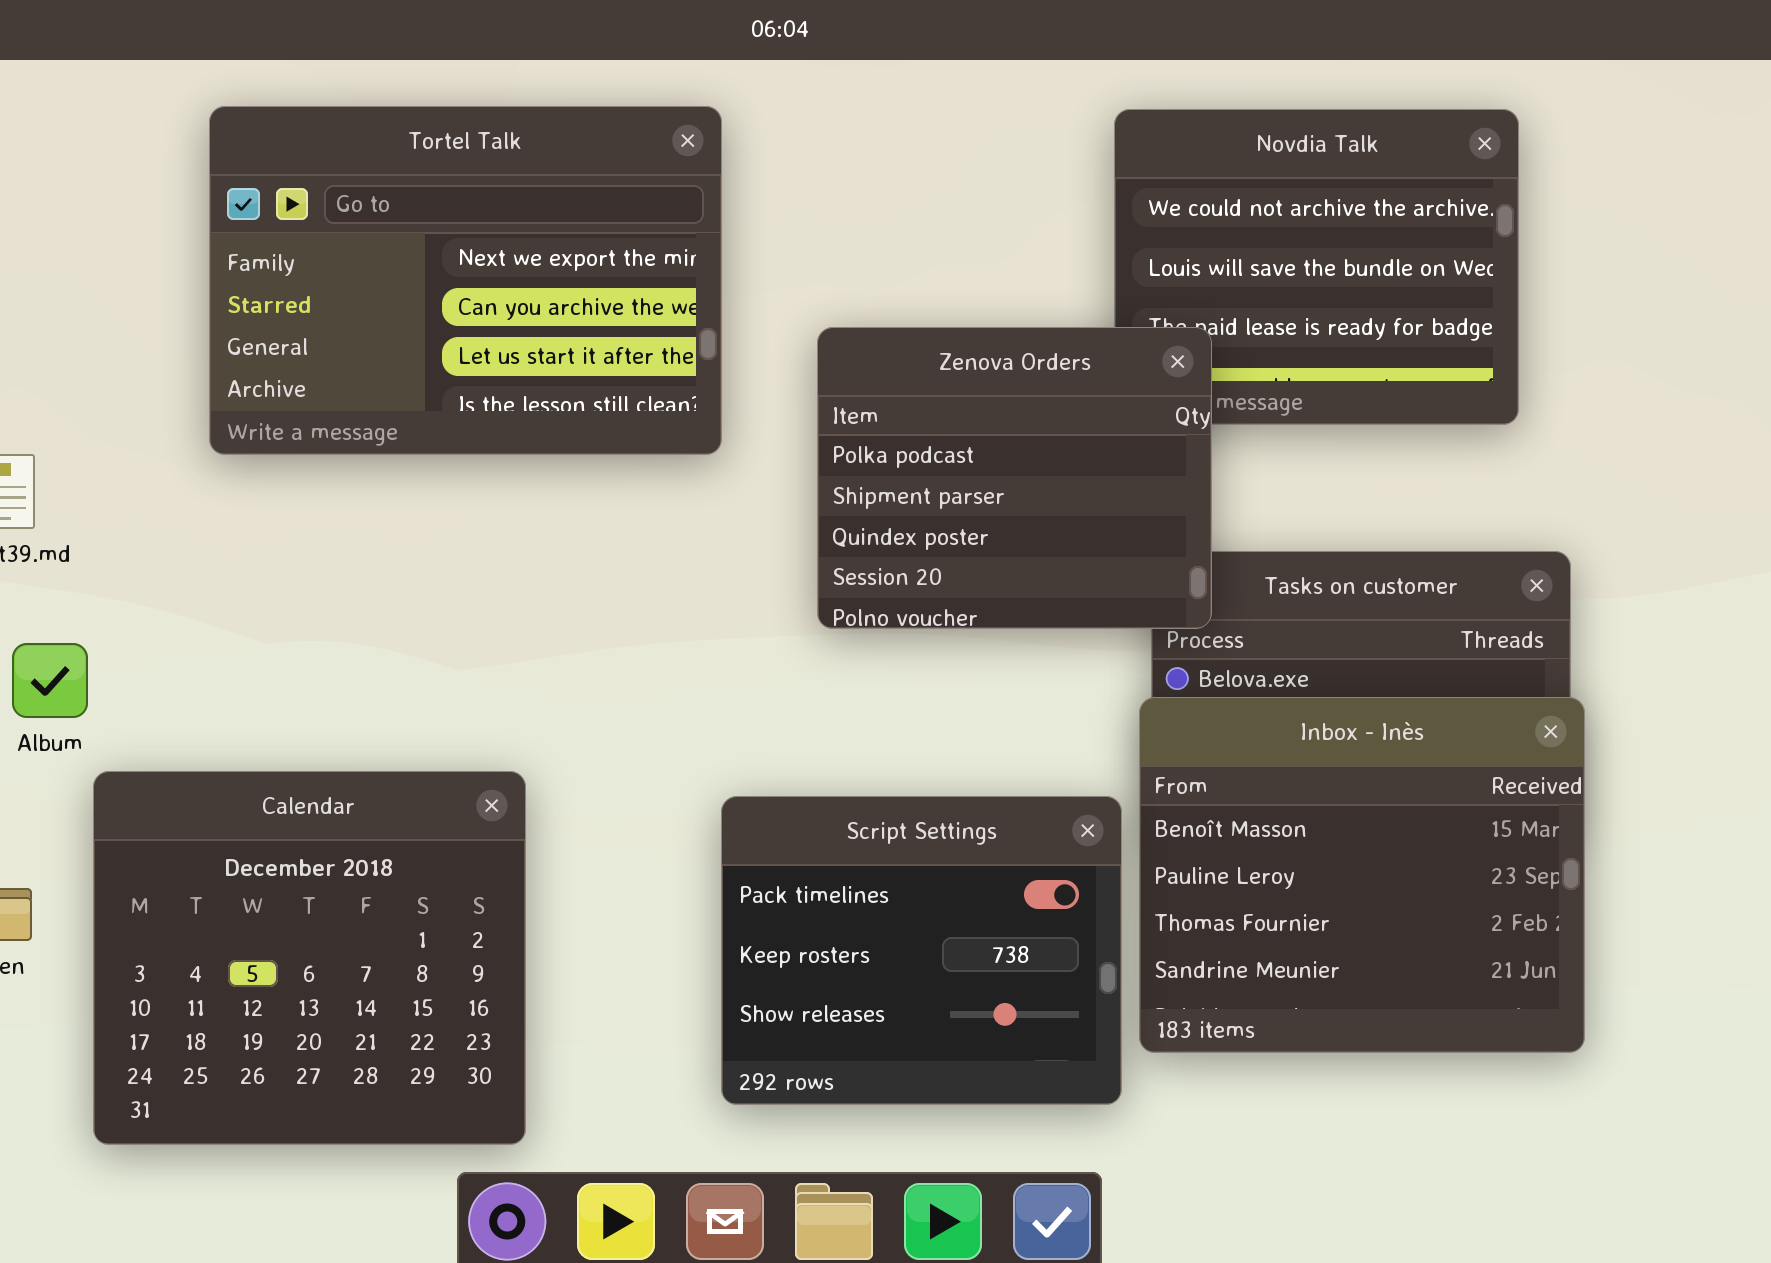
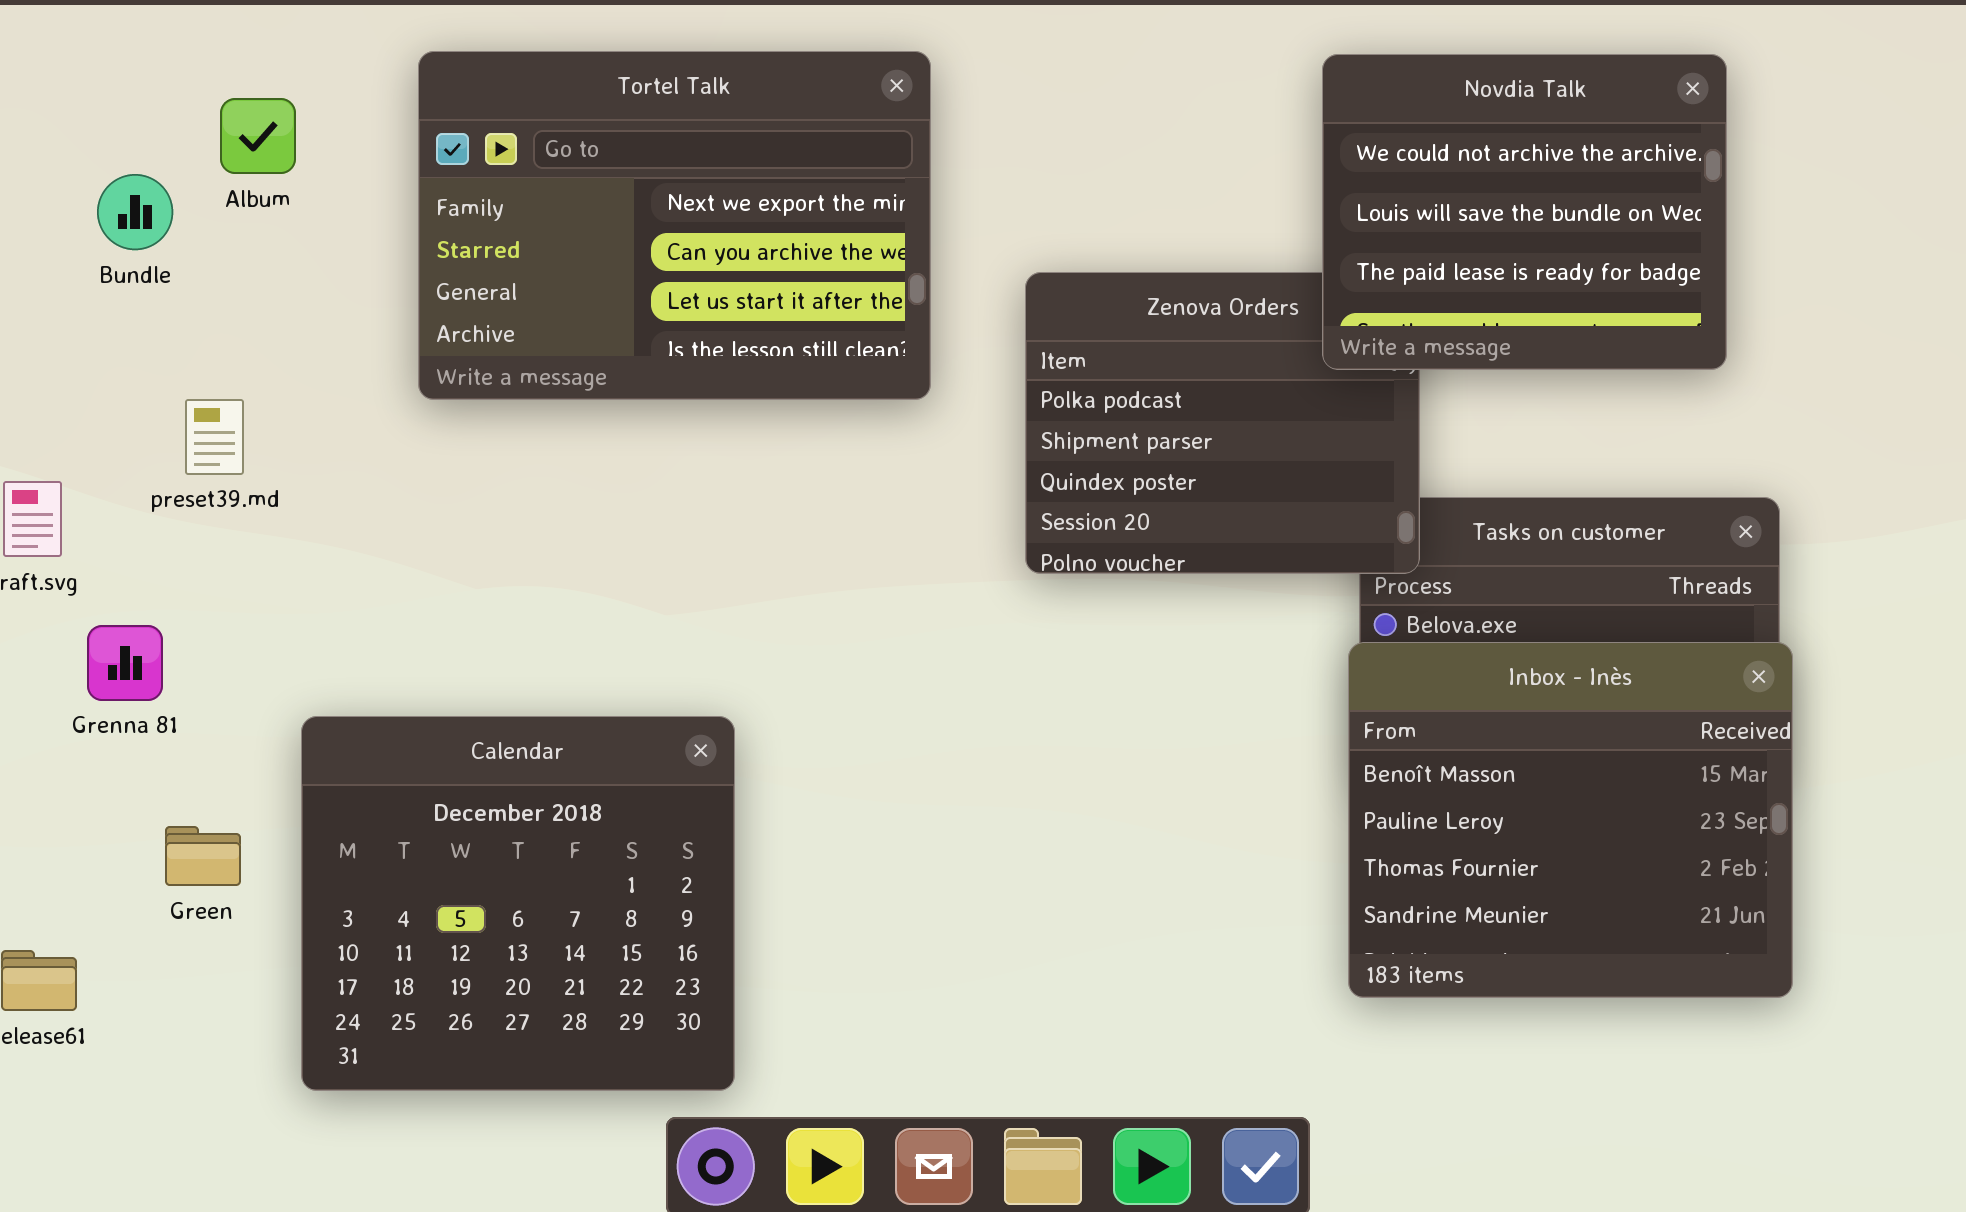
Novdia Talk: [1114,109,1519,425] -> [1322,54,1727,370], raised
Album: [12,643,88,718] -> [220,98,296,174], moved
Script Settings: [721,796,1122,1105] -> none, closed

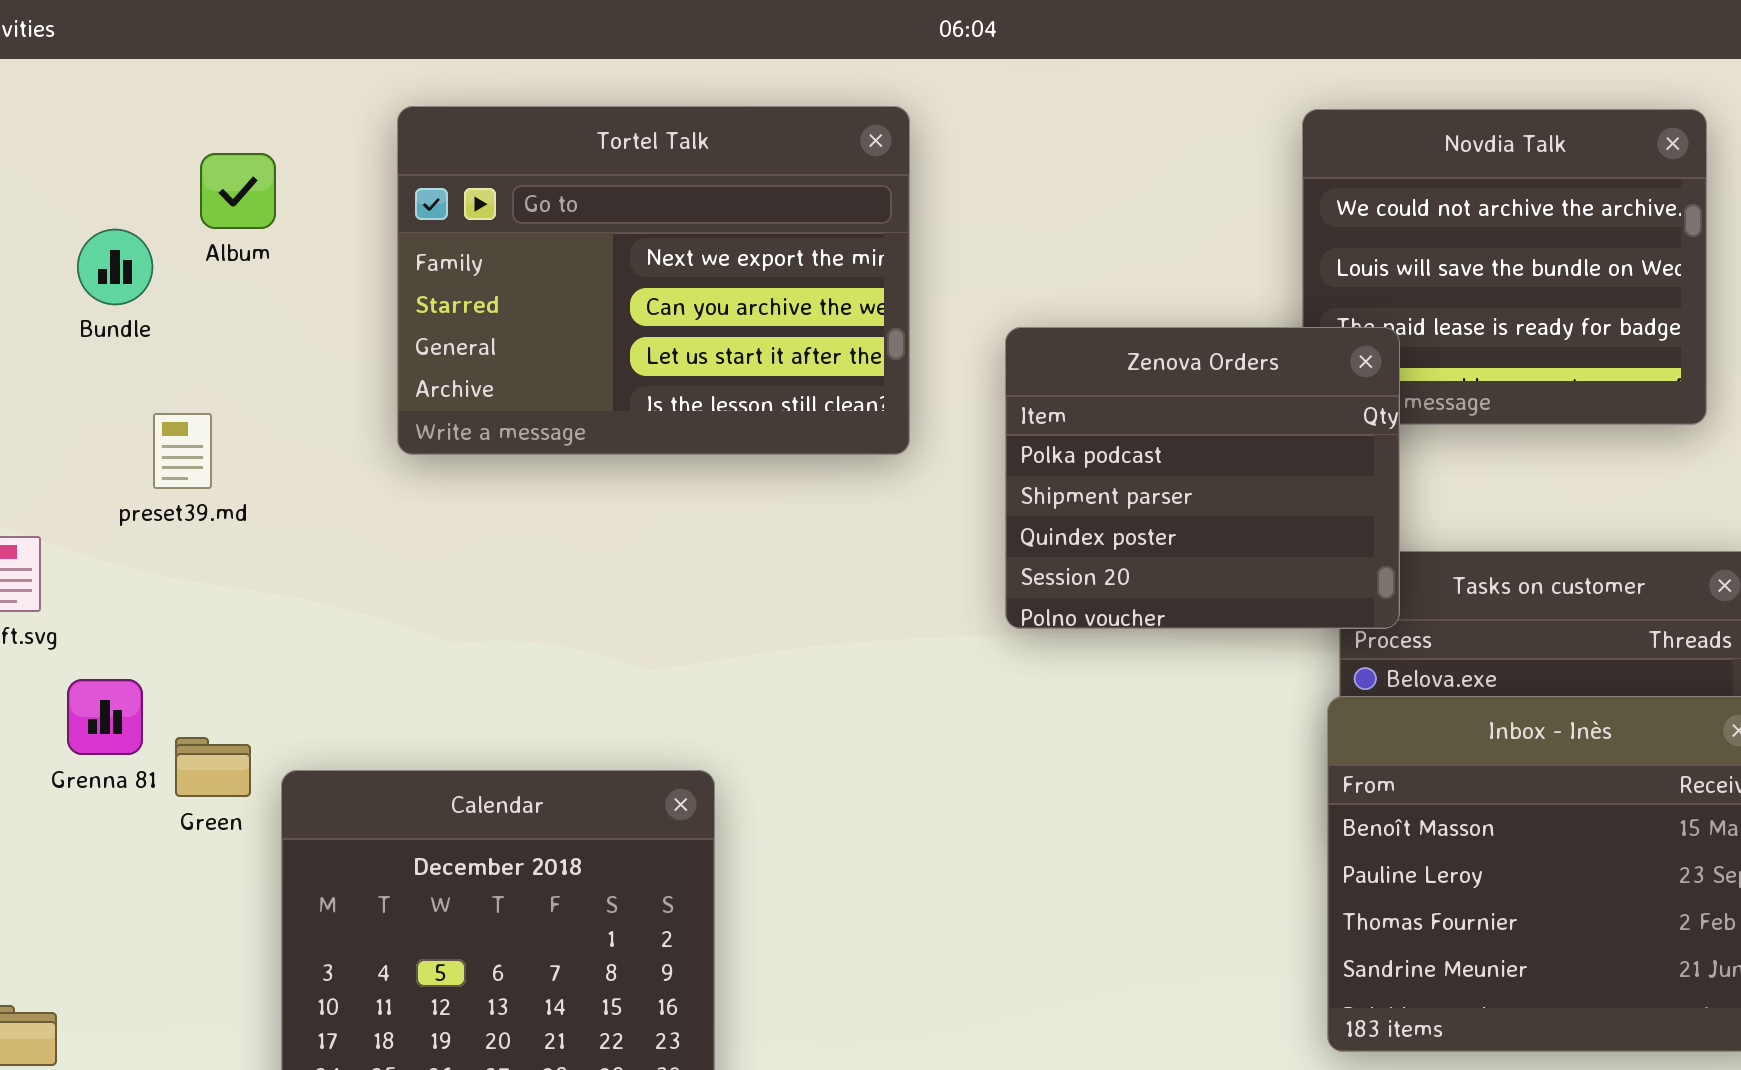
Zenova Orders: [1025,272,1420,574] -> [1005,327,1400,629], raised
preset39.md: [185,399,244,475] -> [153,413,212,489], moved
Green: [165,826,241,886] -> [175,737,251,797], moved

